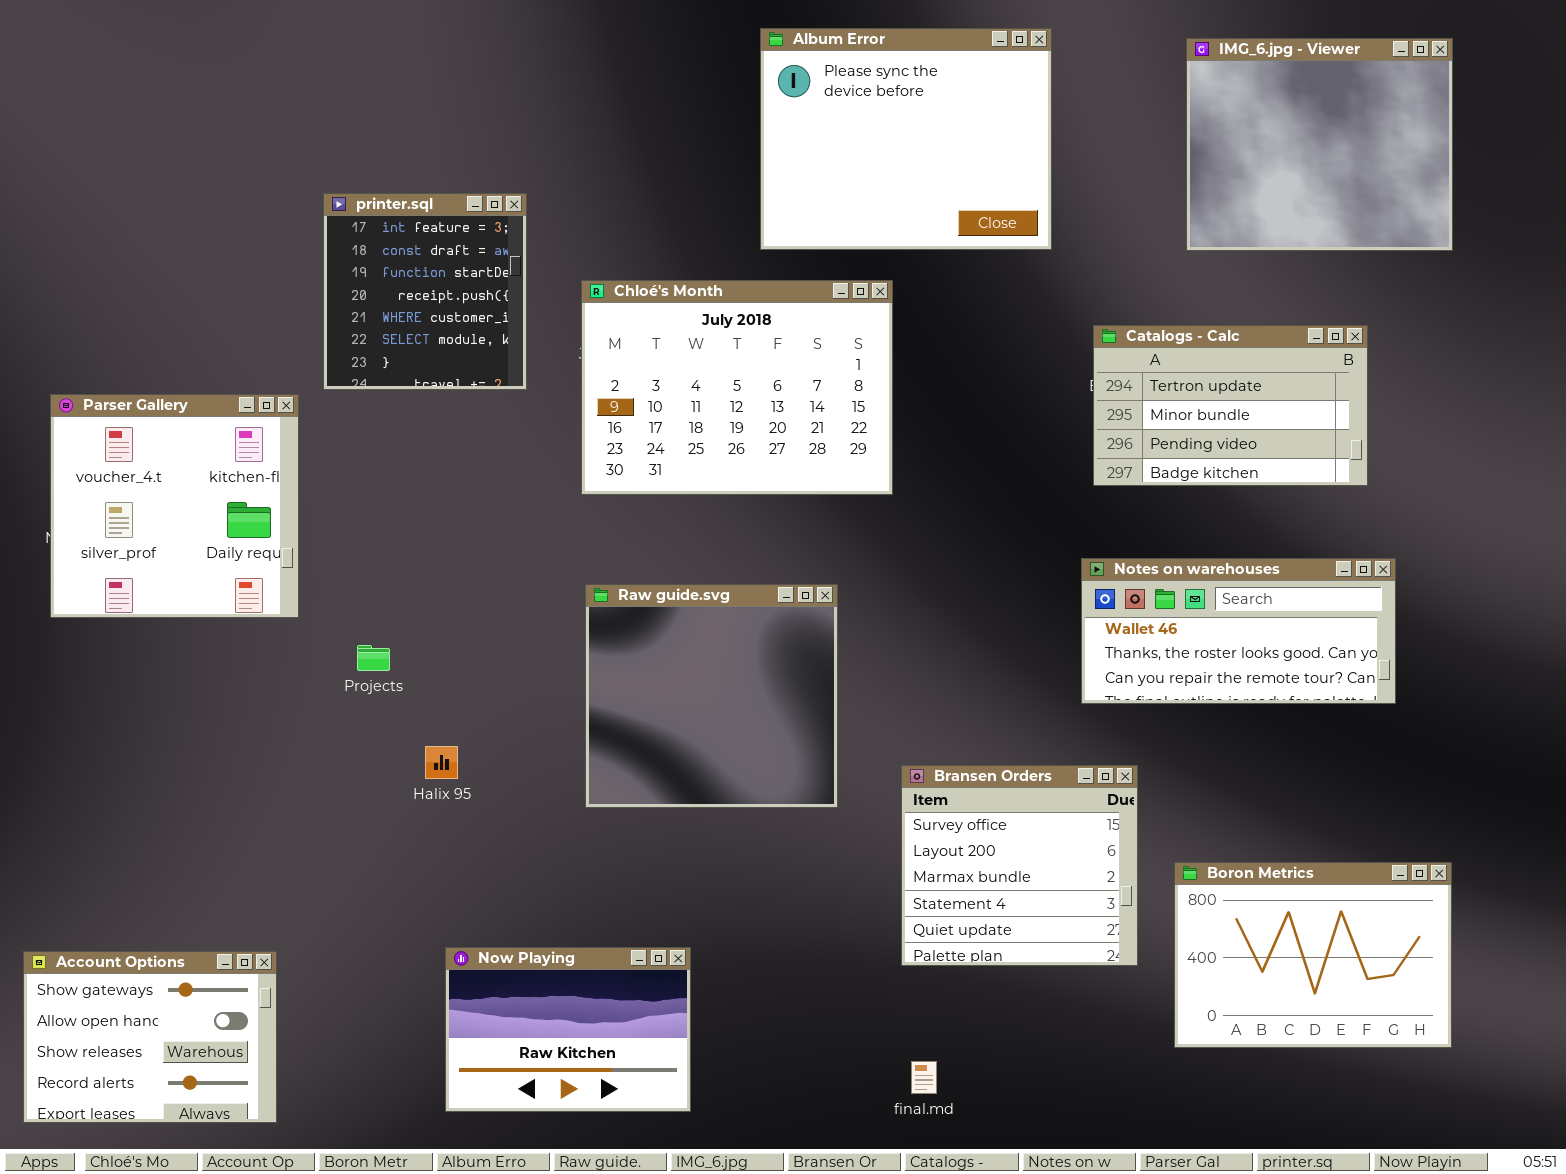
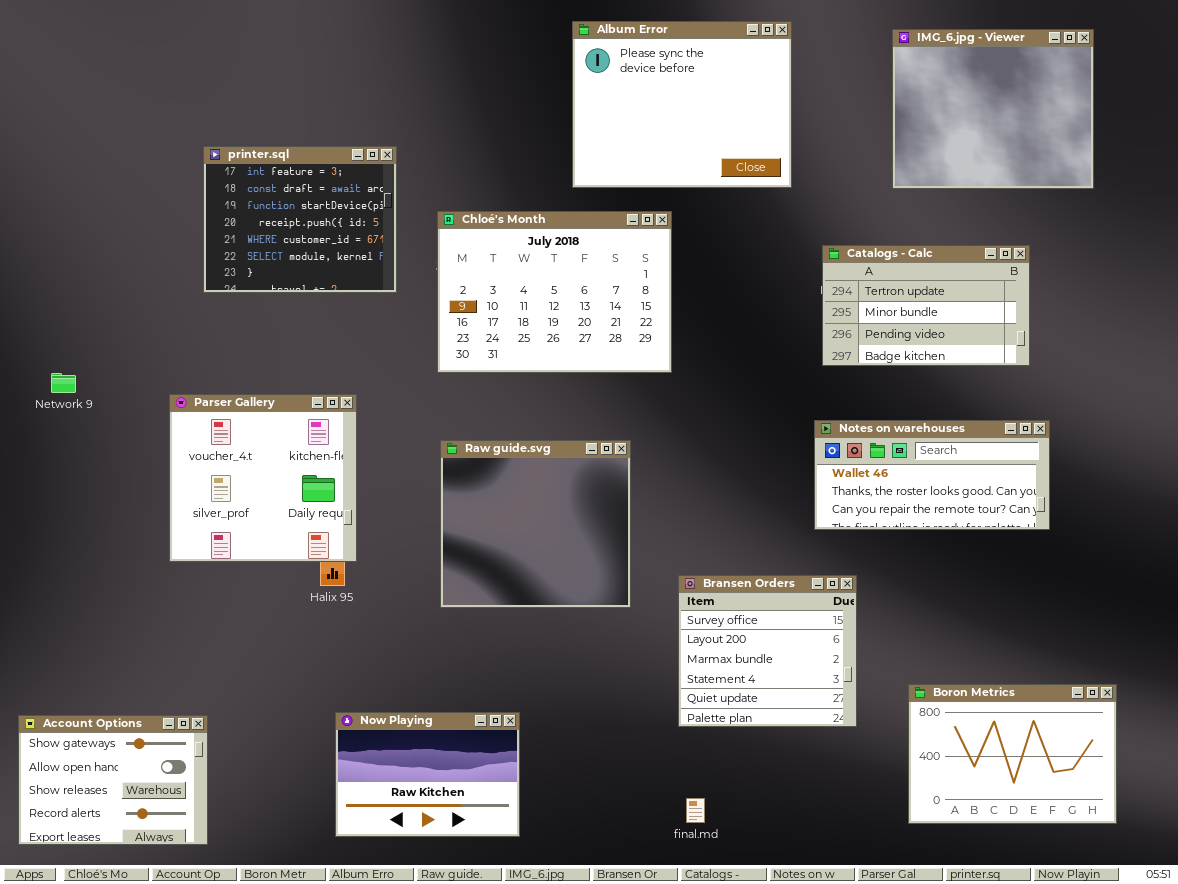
printer.sql: [323,193,527,390] -> [203,146,397,293], resized
Parser Gallery: [50,394,299,618] -> [169,394,357,562], moved
Boron Metrics: [1174,862,1452,1048] -> [908,684,1117,824], moved

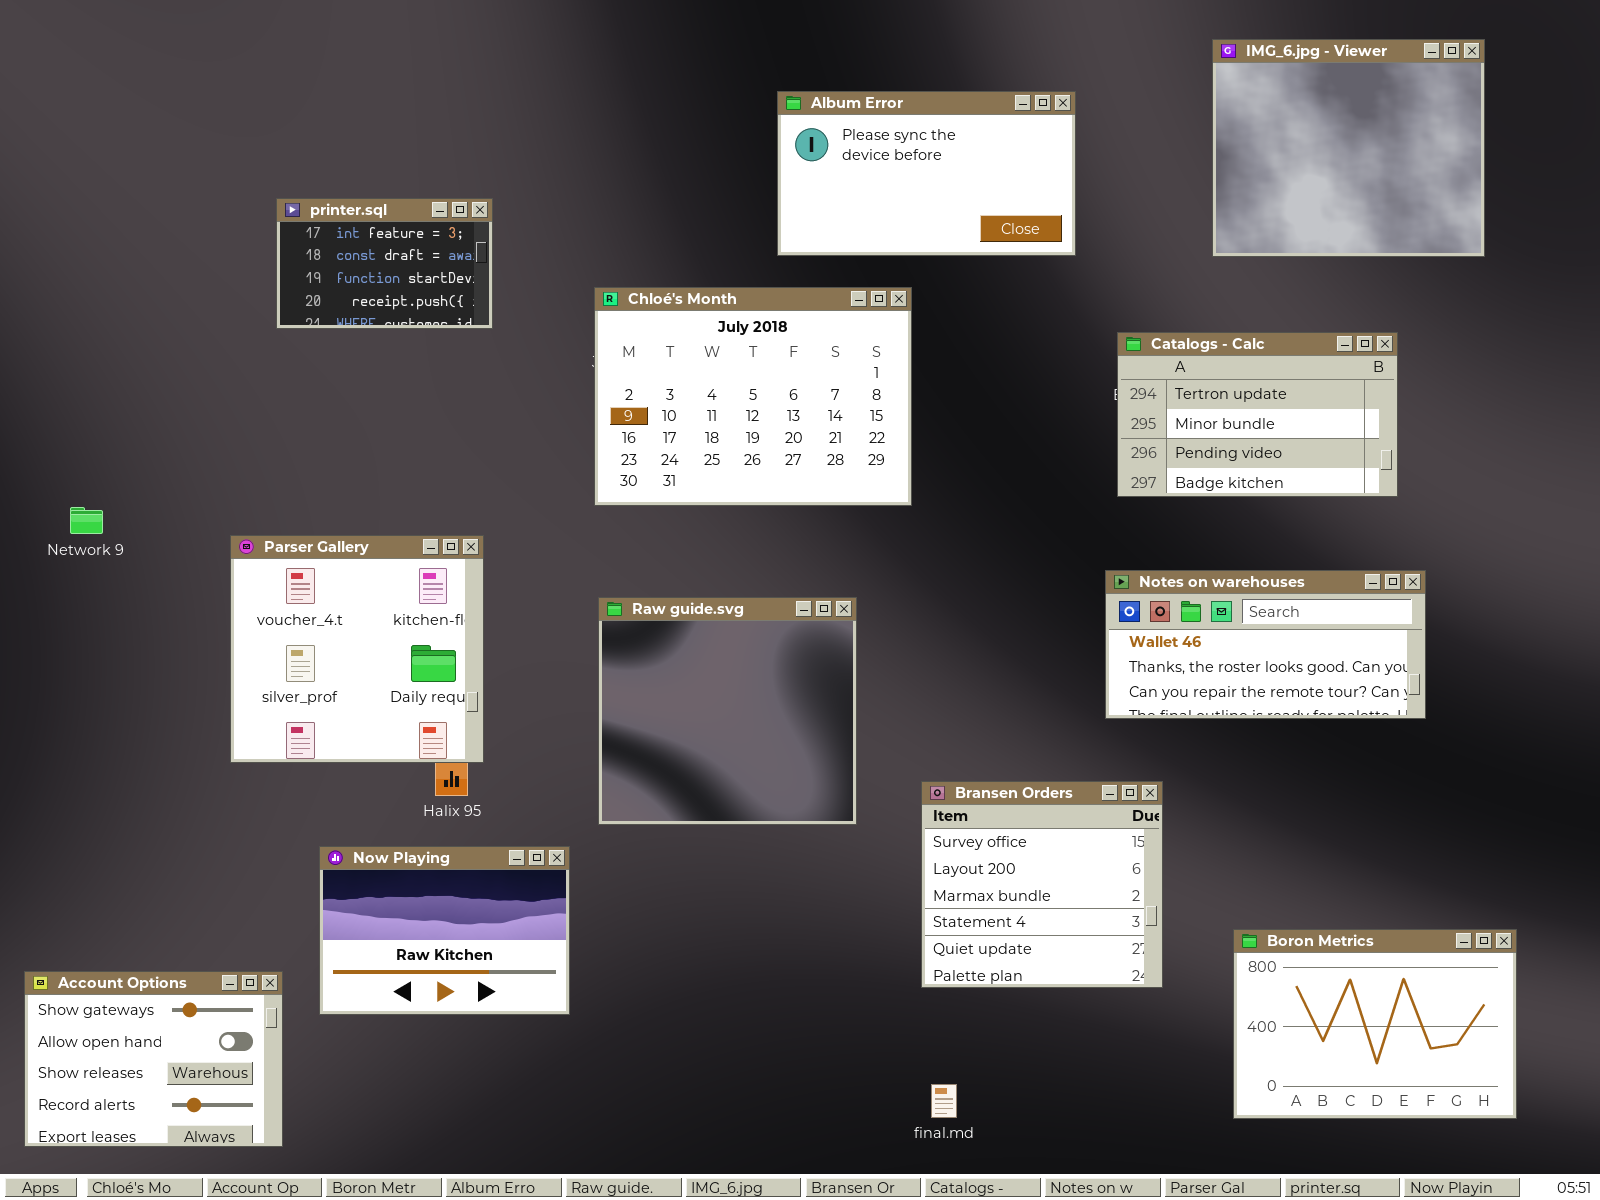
Album Error: [572,21,792,188] -> [777,91,1076,256], resized
printer.sql: [203,146,397,293] -> [276,198,493,329], resized
Now Playing: [335,712,520,837] -> [319,846,570,1015], moved

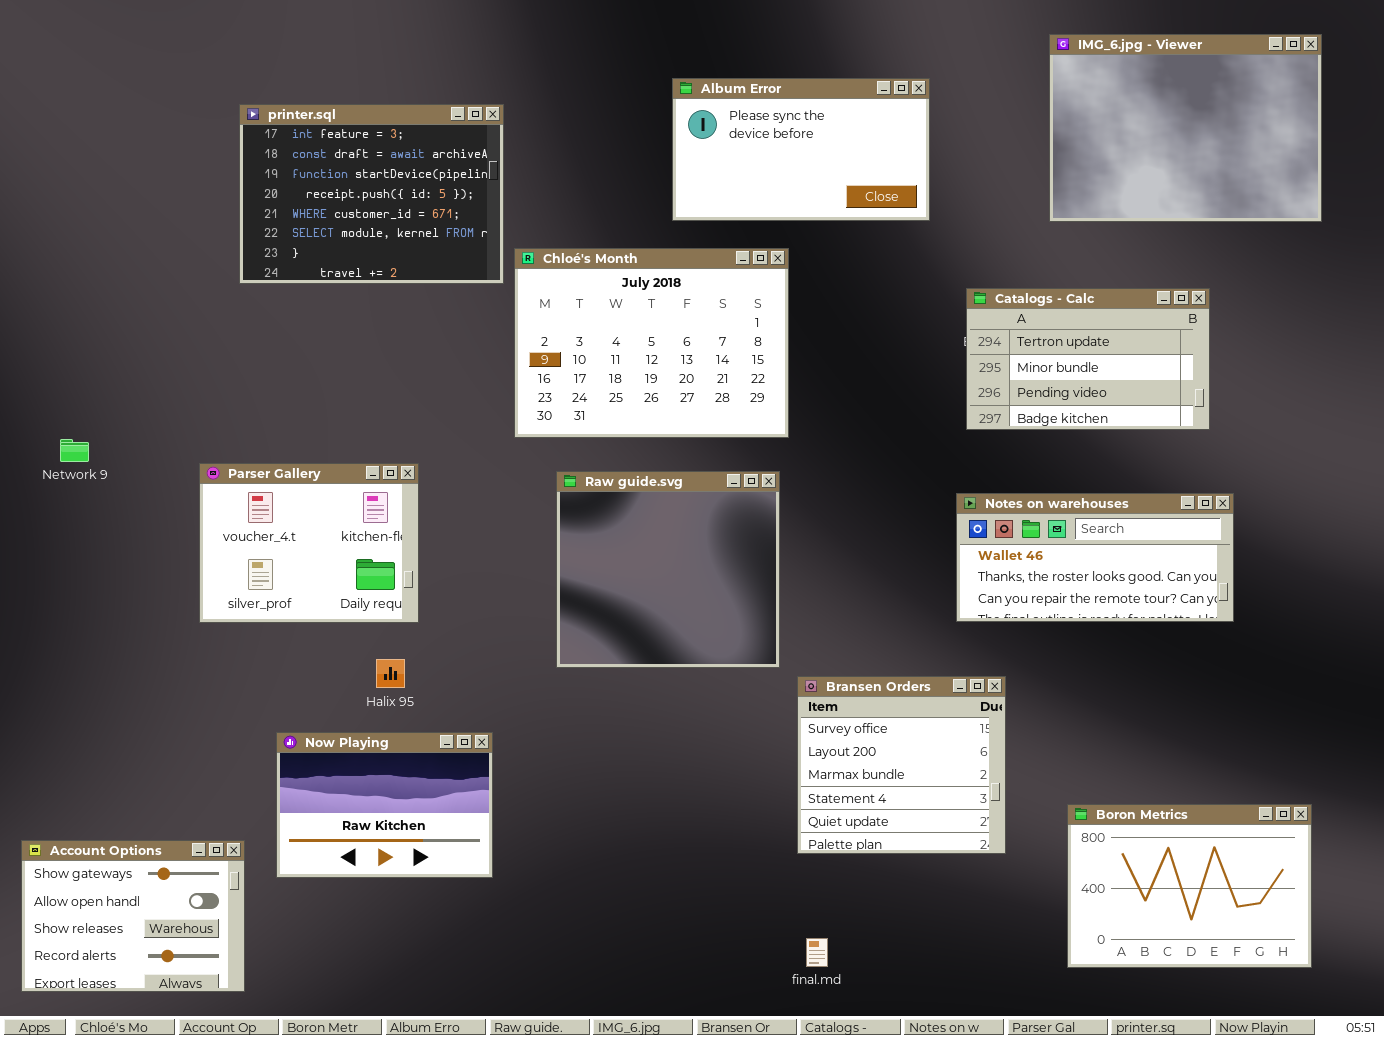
IMG_6.jpg - Viewer: [1212,39,1485,257] -> [1049,34,1322,222], resized
printer.sql: [276,198,493,329] -> [239,104,504,284], resized
Parser Gallery: [230,535,484,763] -> [199,463,419,623], resized
Raw guide.svg: [598,597,857,825] -> [556,471,780,668], moved

